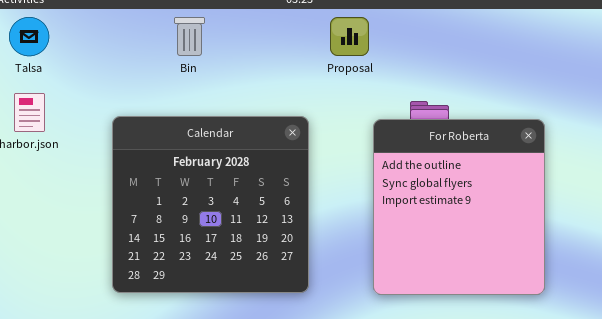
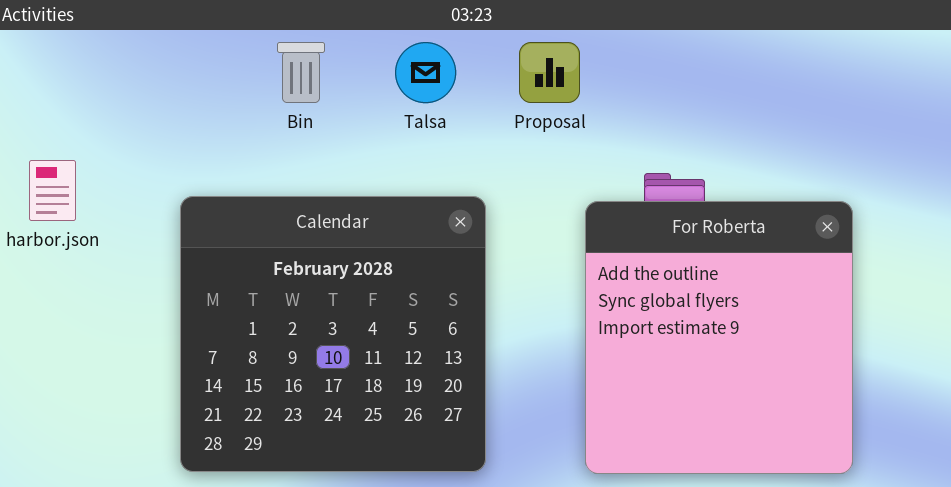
Talsa: [9,17,49,56] -> [395,42,456,103], moved

